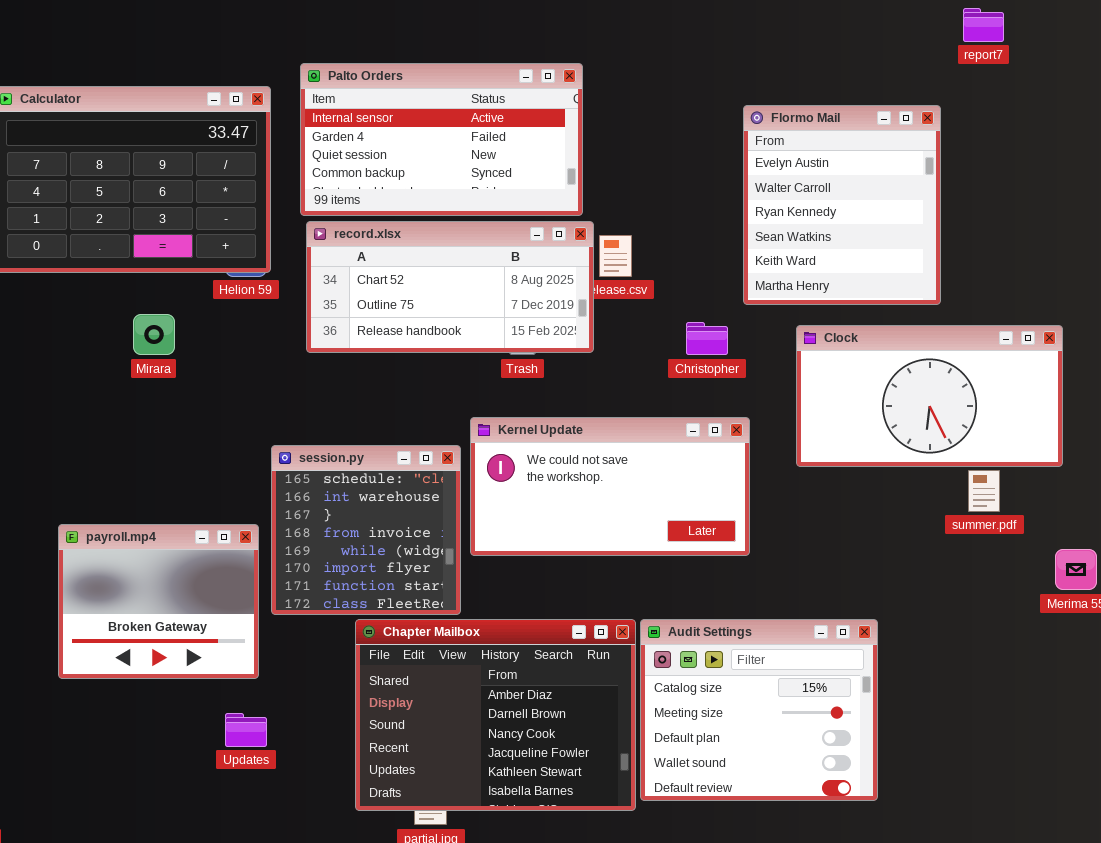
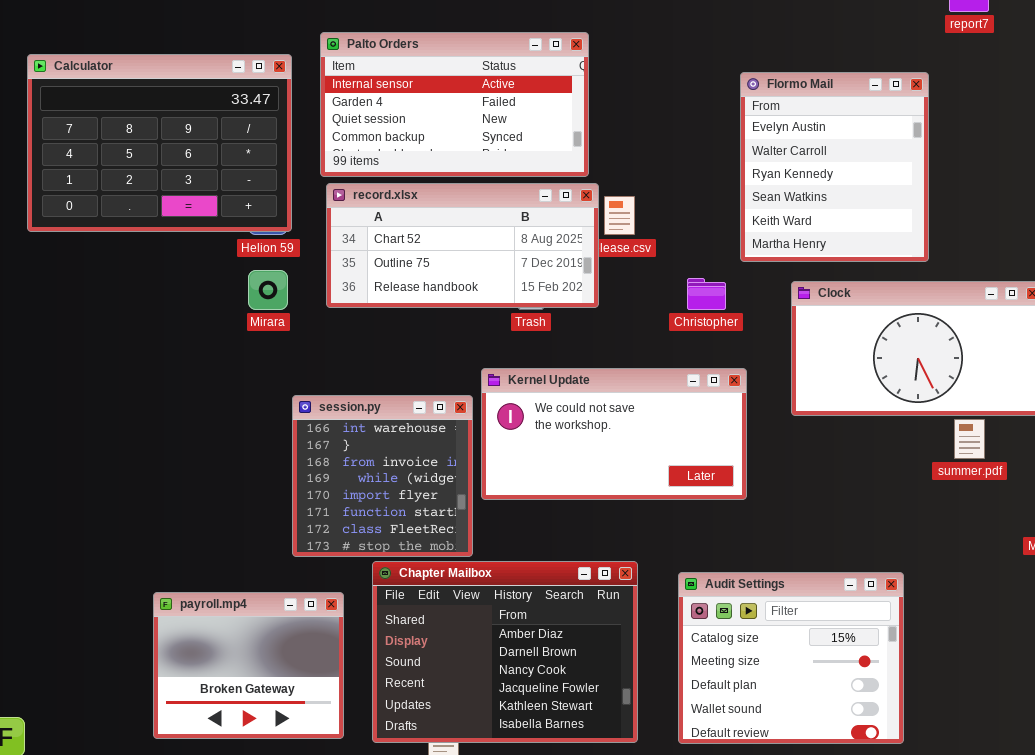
Mirara: [133,314,175,355] -> [248,270,288,310], moved
session.py: [271,445,461,615] -> [292,395,473,557], scrolled down 1 row
payroll.mp4: [58,524,259,679] -> [153,592,344,739], moved
Audit Settings: [640,619,878,801] -> [678,572,904,744], moved

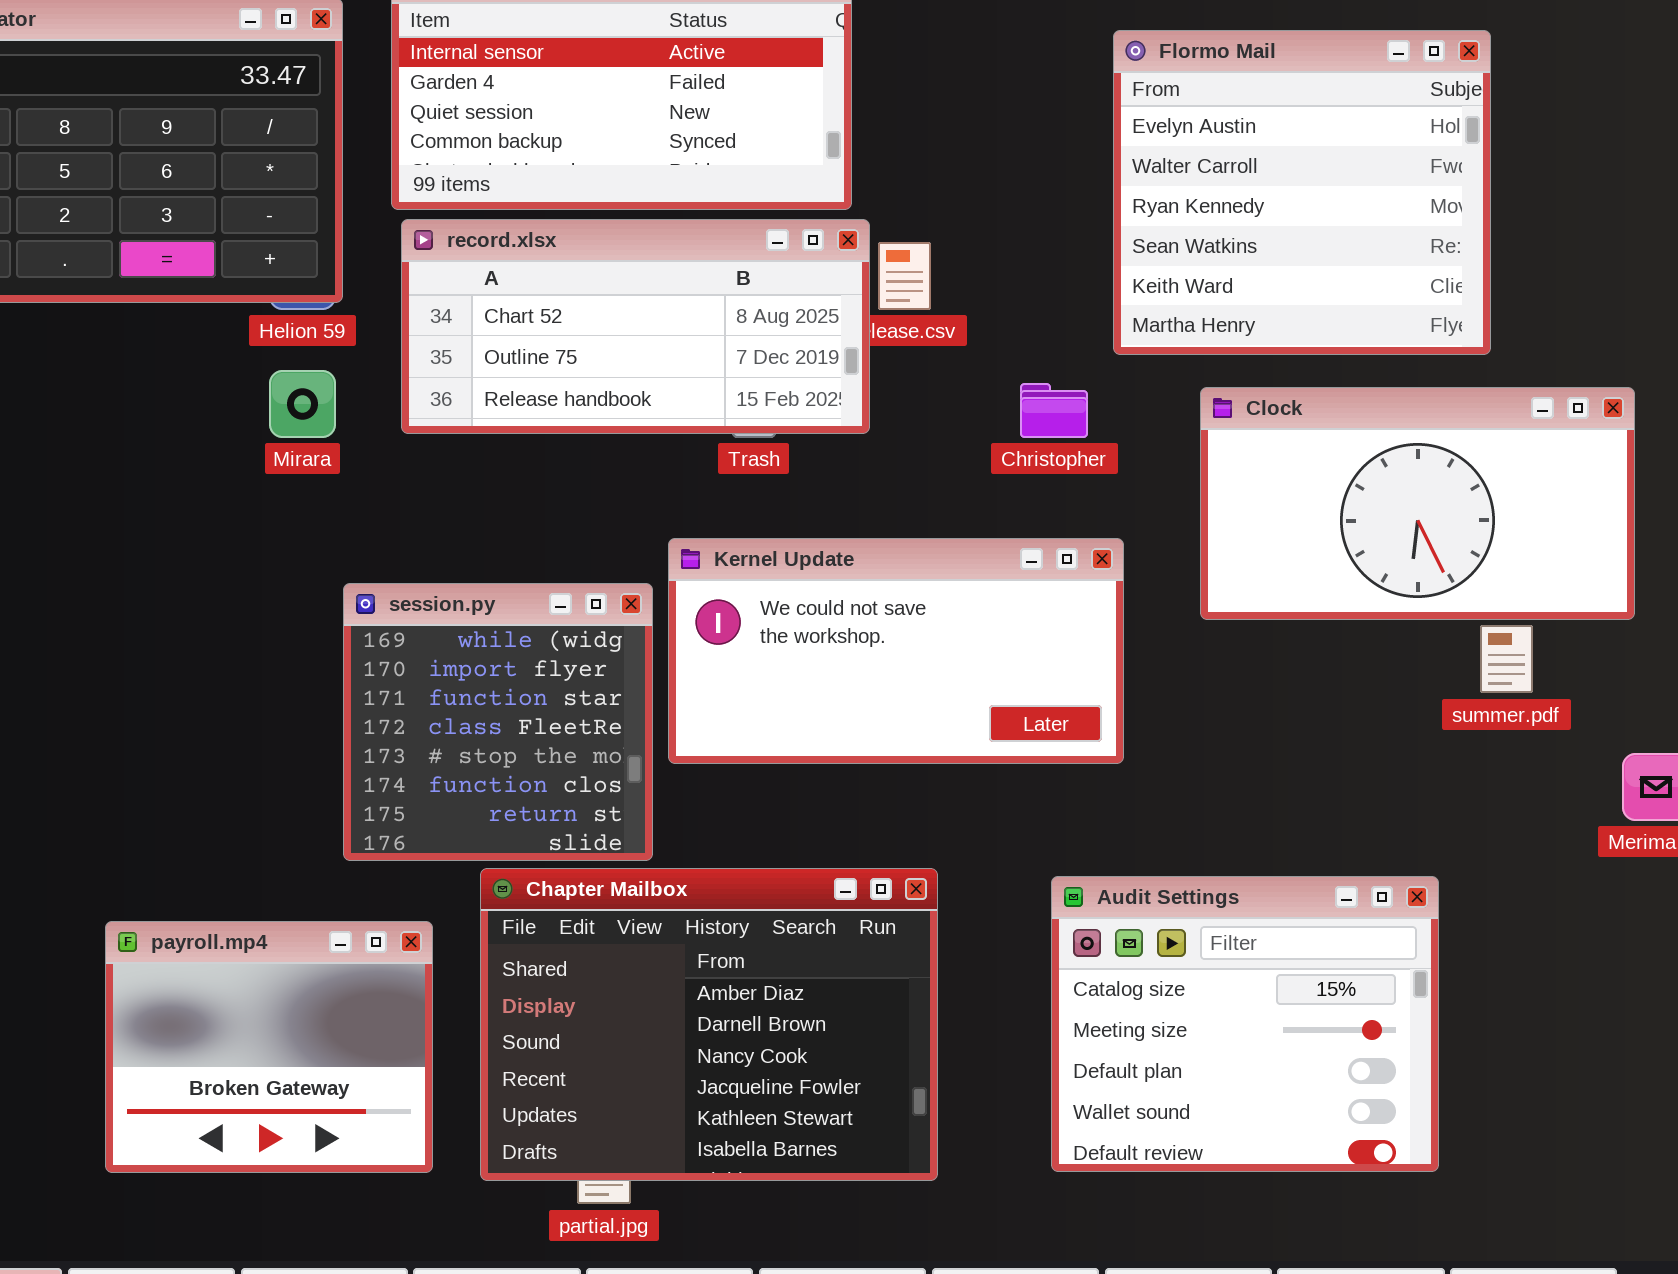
Flormo Mail: [740,72,929,262] -> [1113,30,1491,355], resized
session.py: [292,395,473,557] -> [343,583,653,861], scrolled down 3 rows
Audit Settings: [678,572,904,744] -> [1051,876,1439,1172], moved

